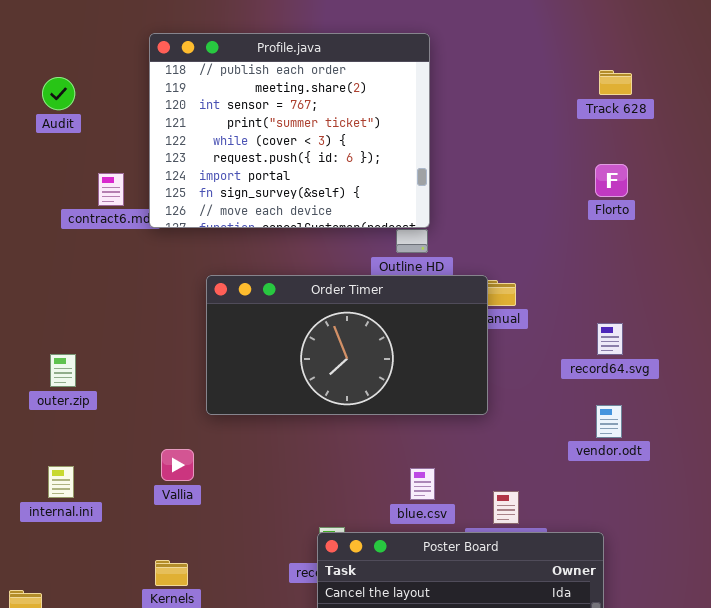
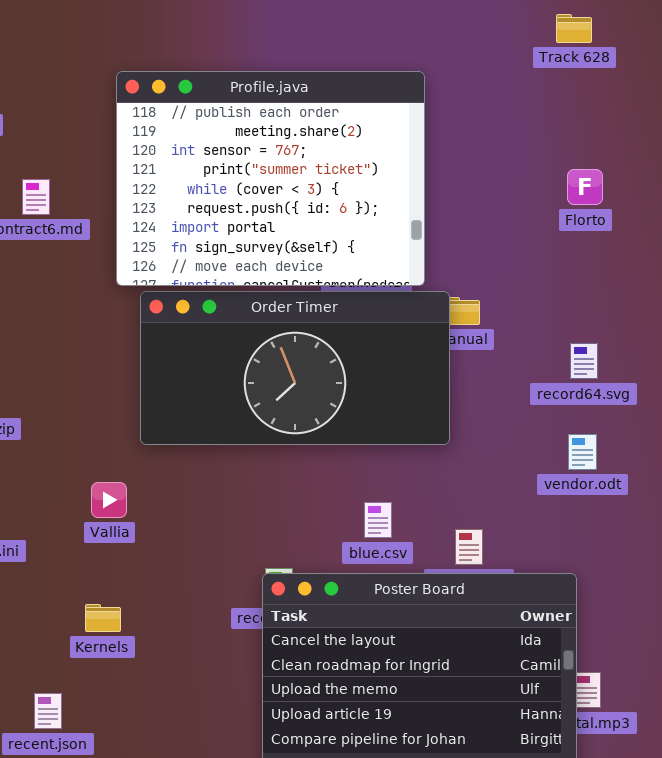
Profile.java: [149,33,430,228] -> [116,71,425,286], moved
Track 628: [599,70,632,95] -> [556,14,592,43], moved

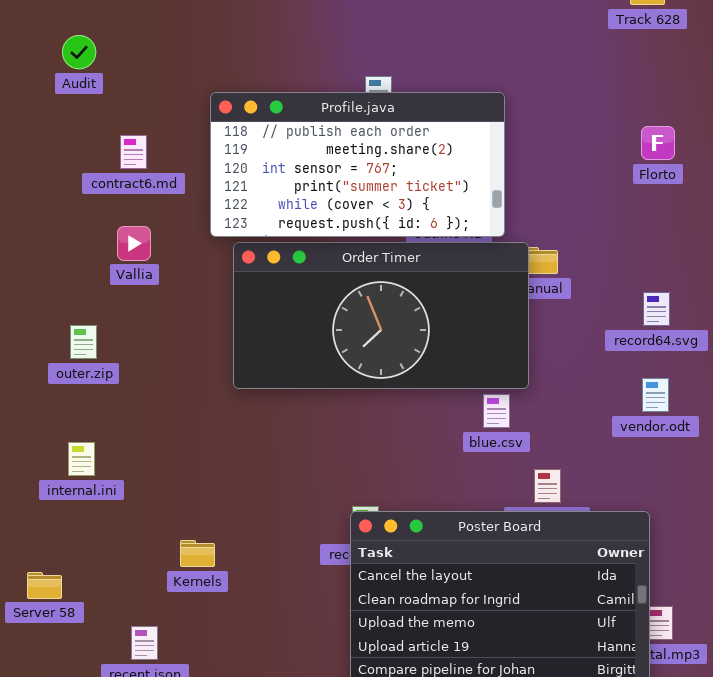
Profile.java: [116,71,425,286] -> [210,92,505,237], resized
Vallia: [91,482,127,518] -> [117,226,151,261], moved
blue.csv: [364,502,392,538] -> [483,394,510,428], moved

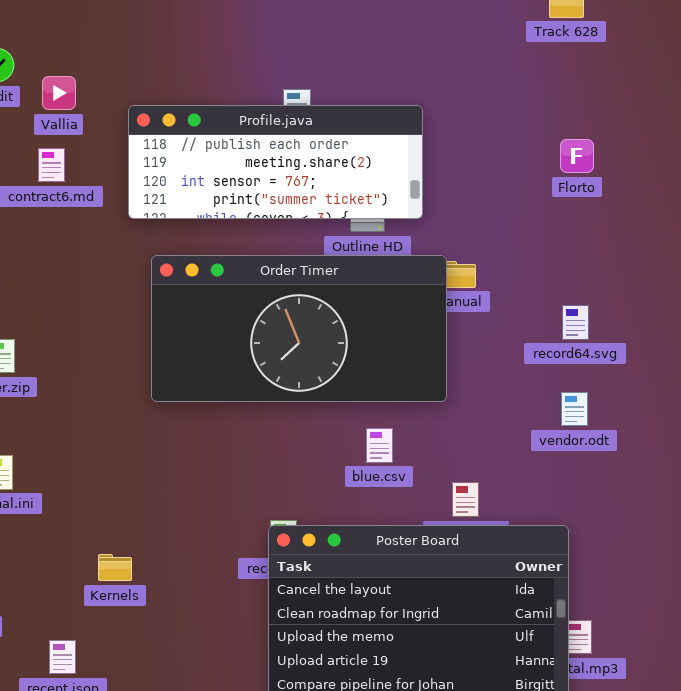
Profile.java: [210,92,505,237] -> [128,105,423,219], resized
Vallia: [117,226,151,261] -> [42,76,76,110], moved
blue.csv: [483,394,510,428] -> [366,428,393,463], moved

